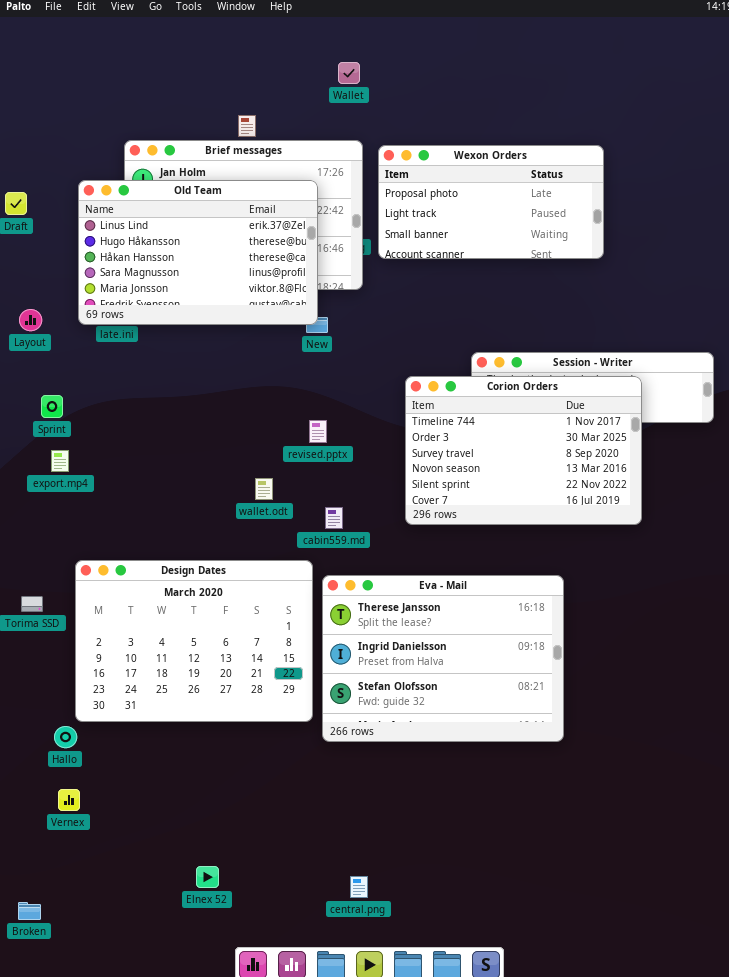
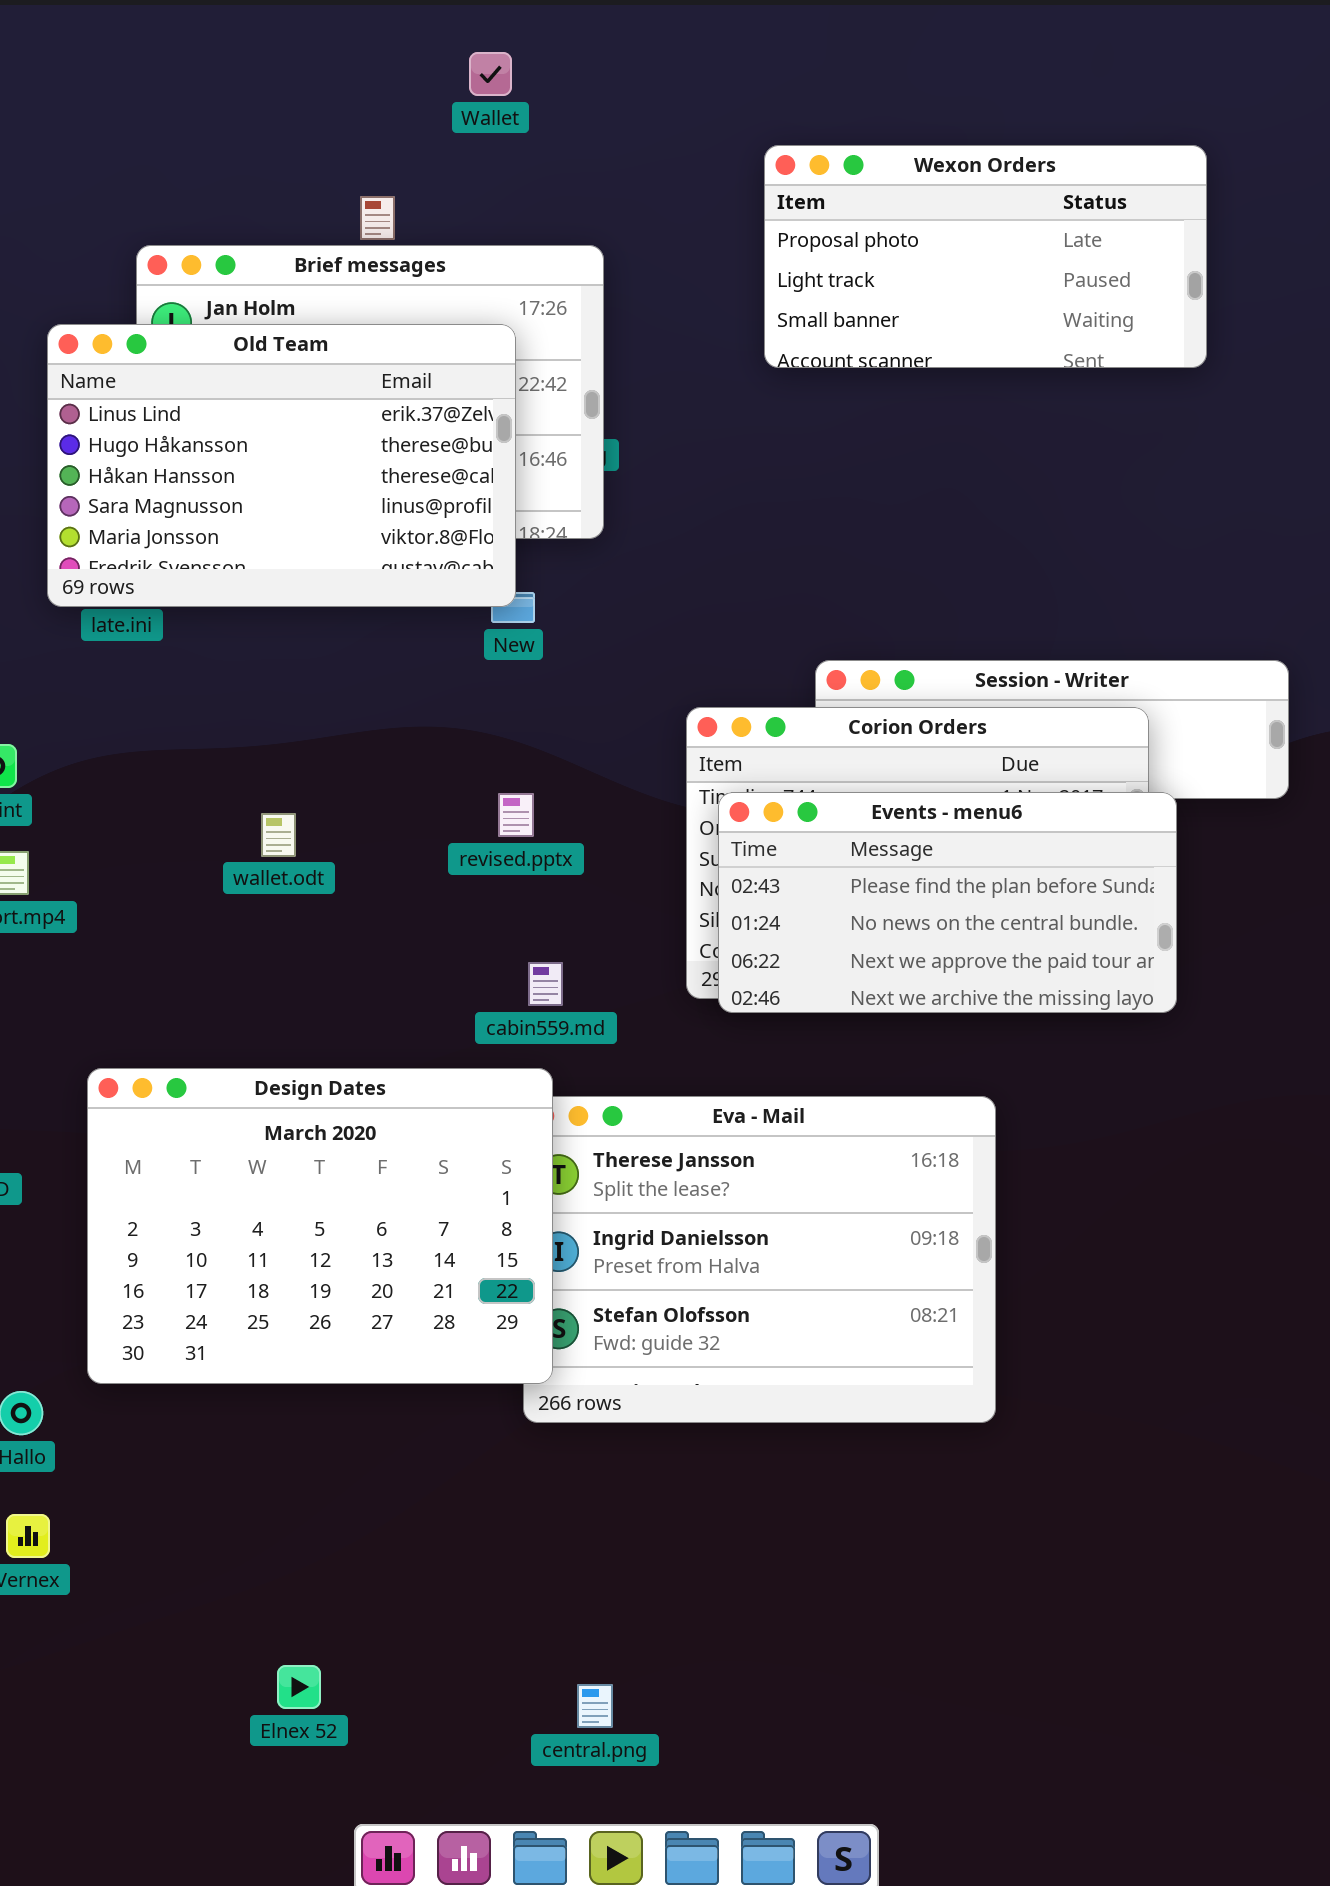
Wallet: [338,62,360,84] -> [469,52,512,96], moved
Wexon Orders: [378,145,604,259] -> [764,145,1207,368], moved
Events - menu6: none -> [718,792,1177,1013], opened
wallet.odt: [255,478,273,500] -> [261,813,296,857], moved
Design Dates: [75,560,313,722] -> [87,1068,553,1384], moved

